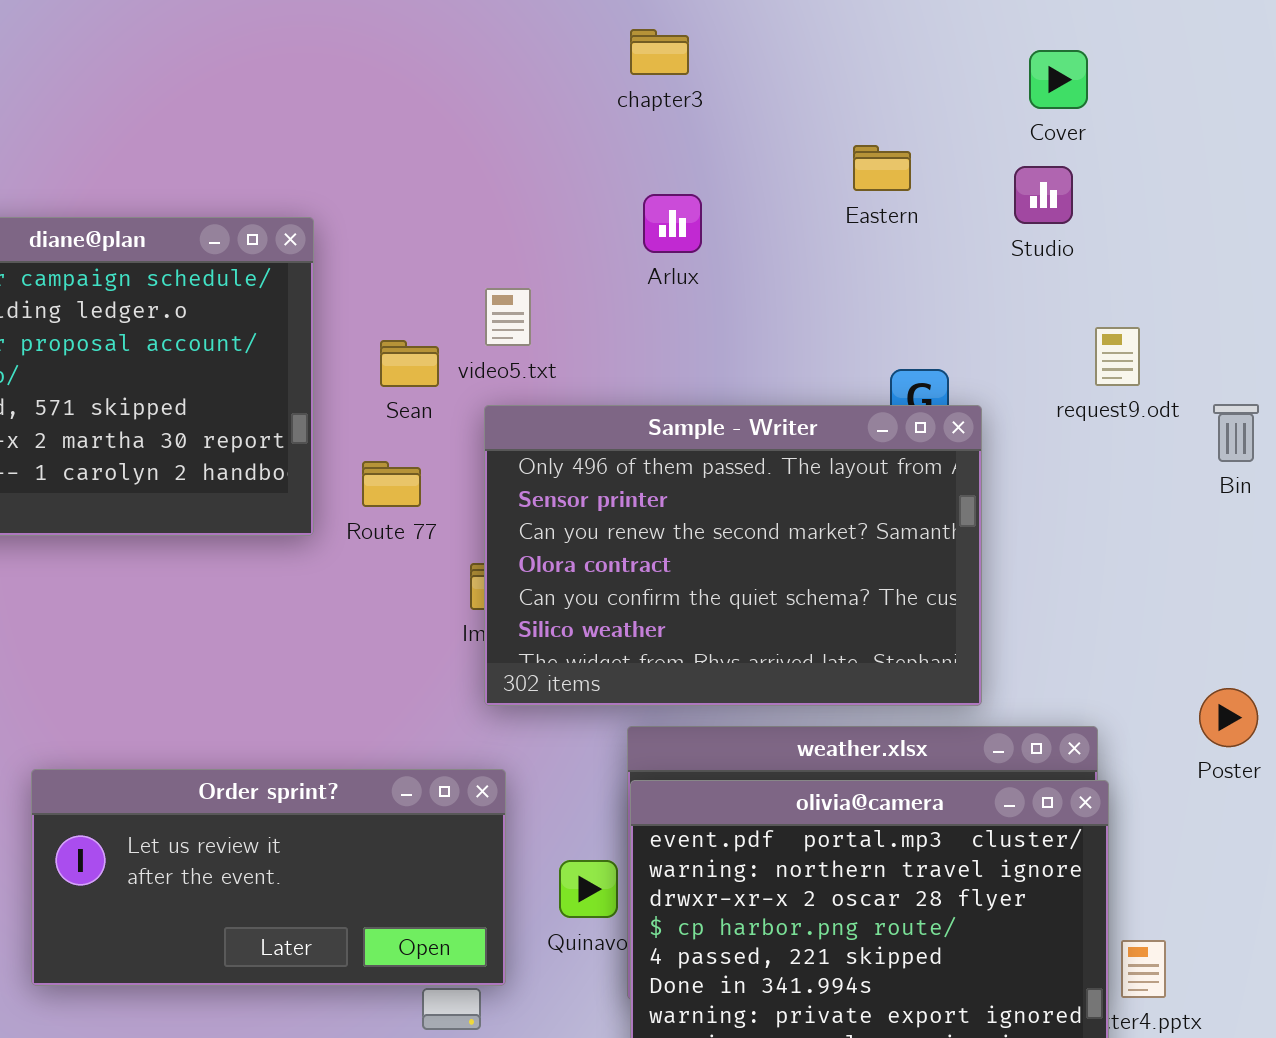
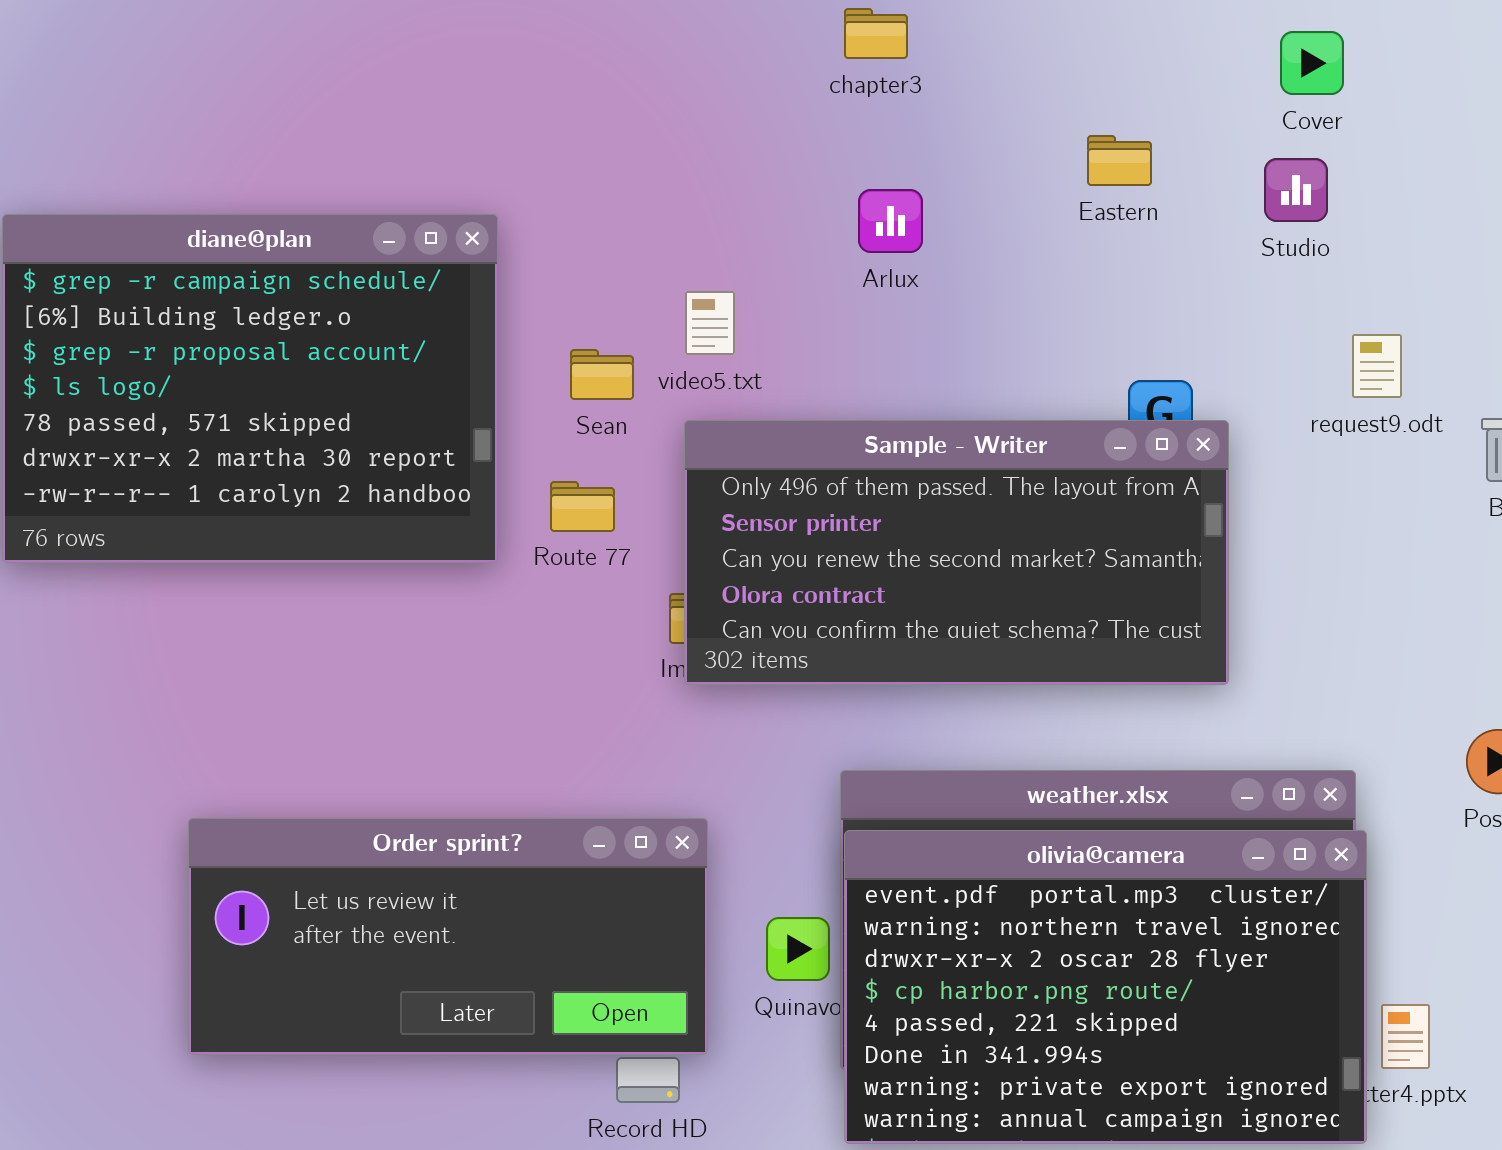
Sample - Writer: [484,405,982,706] -> [684,420,1229,685], resized

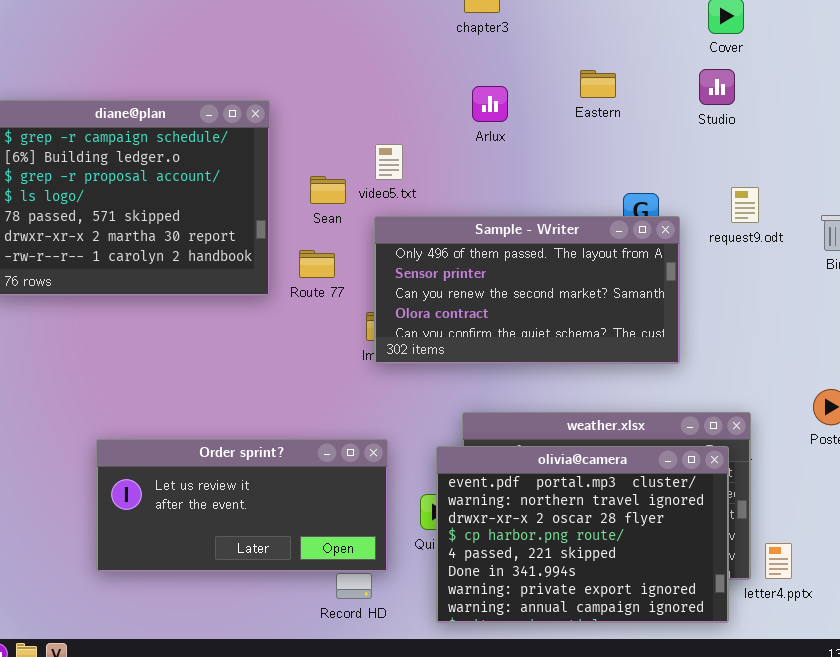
Eastern: [1087,135,1152,186] -> [580,70,616,98], moved
request9.odt: [1352,334,1402,398] -> [731,187,759,223], moved
olivia@camera: [844,830,1367,1144] -> [436,446,729,623], moved

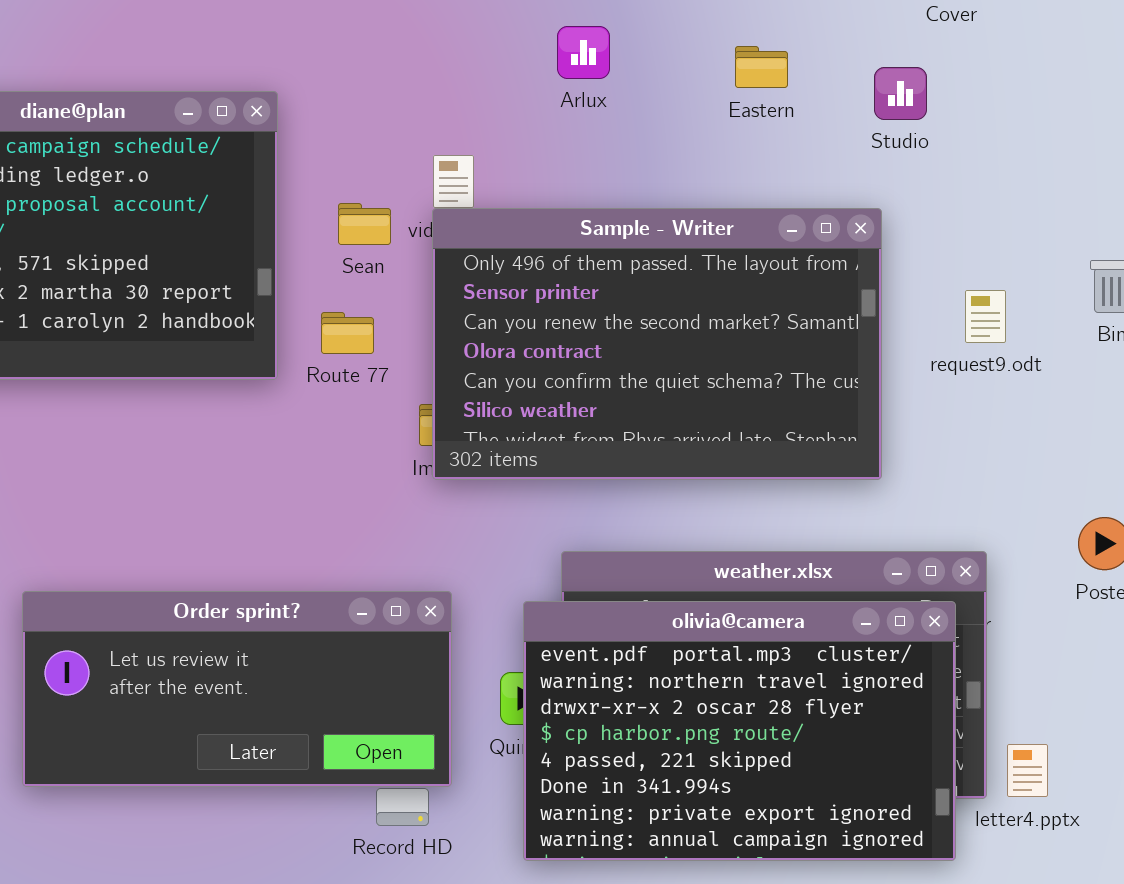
Studio: [699,69,735,105] -> [874,67,927,120], moved
Arlux: [472,86,508,122] -> [557,26,610,79], moved
request9.odt: [731,187,759,223] -> [965,290,1006,343], moved
Sample - Writer: [374,216,680,364] -> [432,208,882,480], resized

